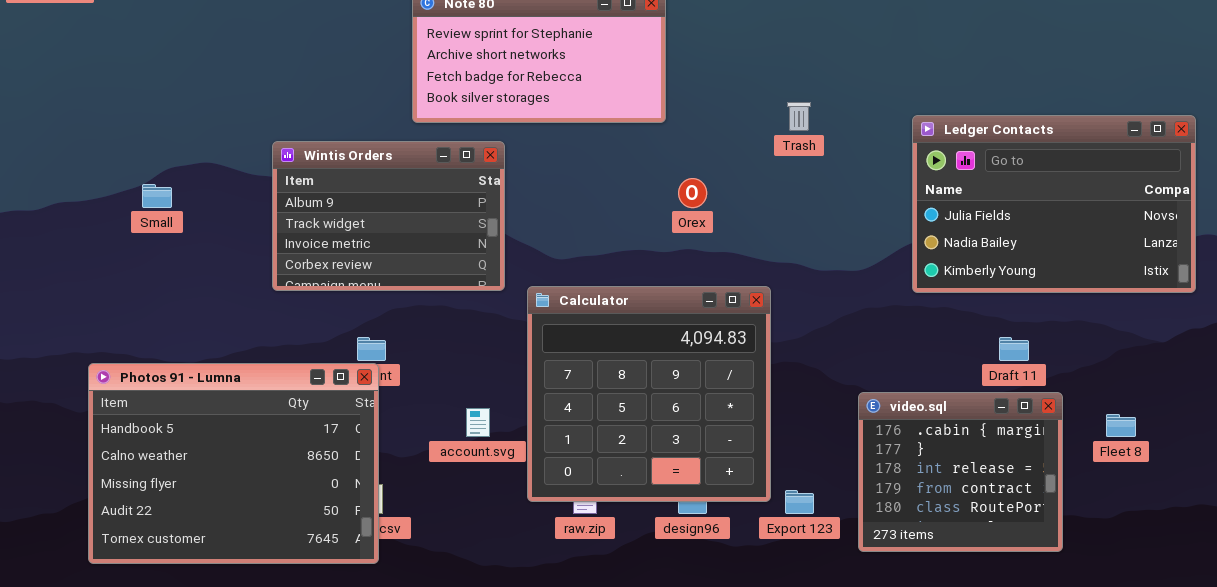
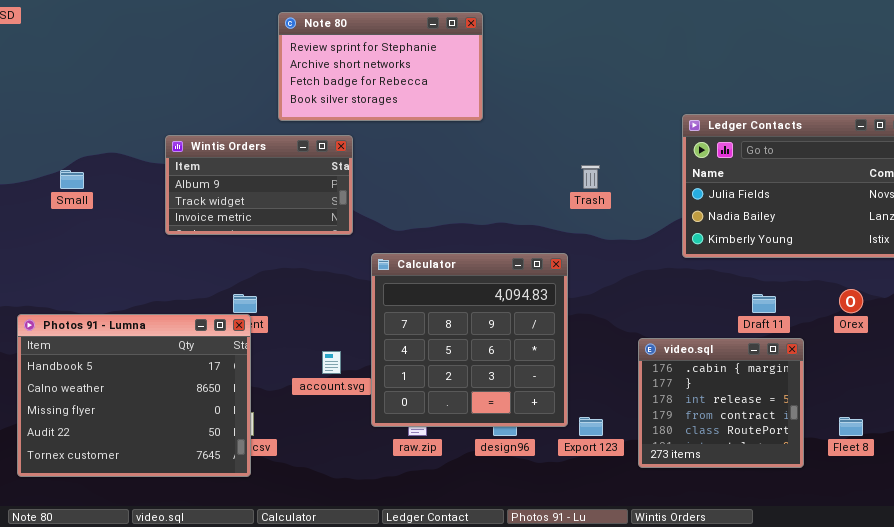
Trash: [787,102,811,131] -> [581,165,600,189], moved
Wintis Orders: [272,141,505,291] -> [165,135,353,235], resized
Orex: [678,178,707,208] -> [839,289,863,313], moved
Fleet 8: [1106,414,1136,437] -> [839,417,863,436], moved

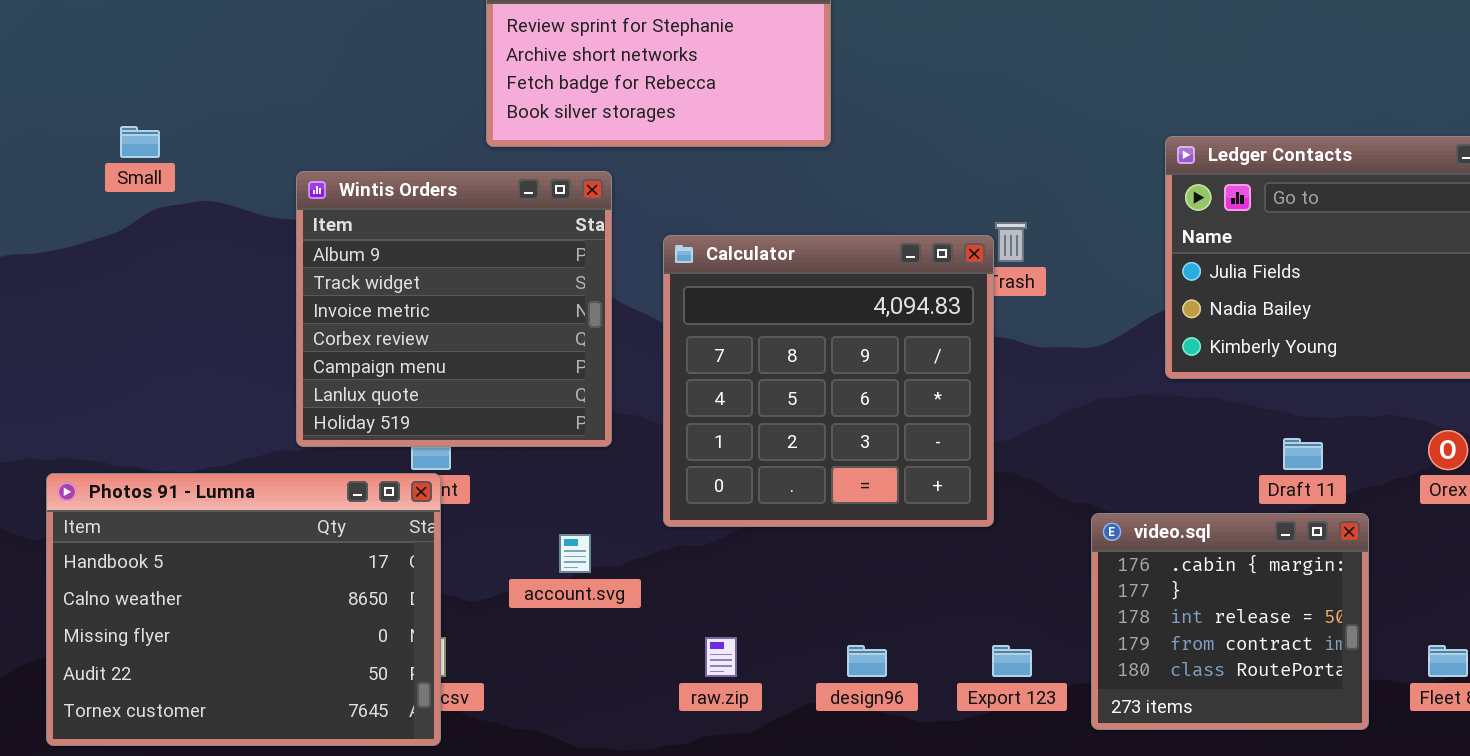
Wintis Orders: [165,135,353,235] -> [296,171,612,447], resized
Small: [60,170,84,189] -> [120,126,160,158], moved
Calculator: [371,253,568,427] -> [663,235,994,527], moved

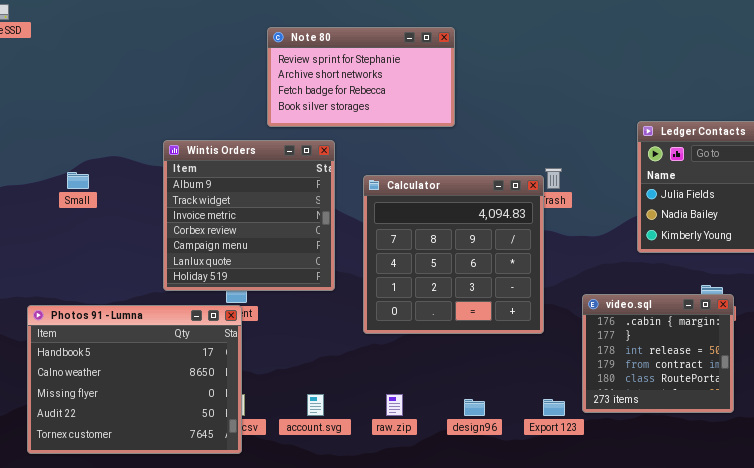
Small: [120,126,160,158] -> [67,172,89,189], moved
video.sql: [1091,513,1369,730] -> [582,294,734,413], moved
account.svg: [559,534,591,573] -> [307,394,324,416], moved

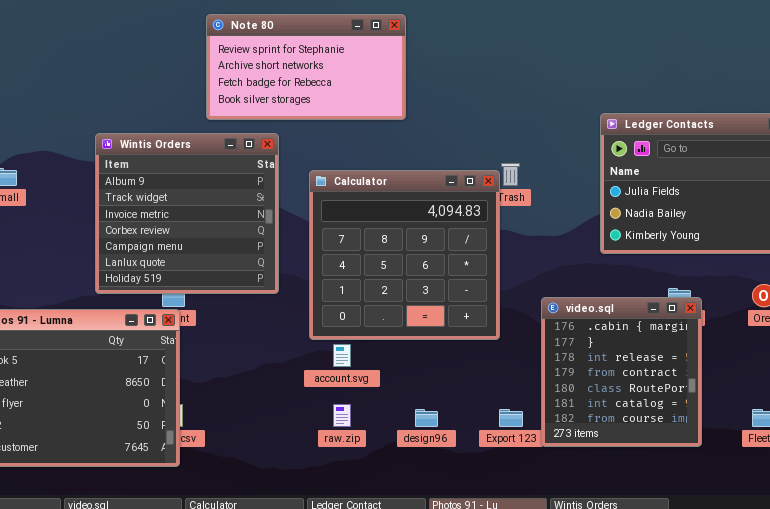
video.sql: [582,294,734,413] -> [541,297,702,447], resized
account.svg: [307,394,324,416] -> [333,344,351,367], moved

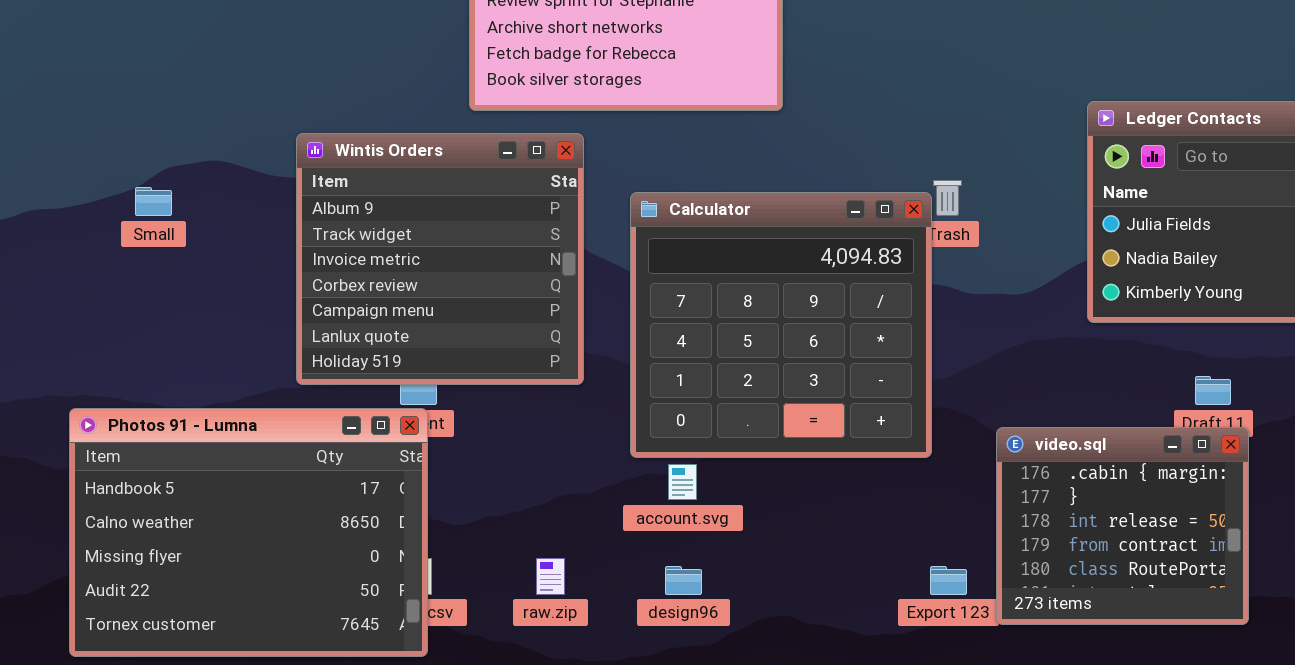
video.sql: [541,297,702,447] -> [996,427,1249,625], resized
raw.zip: [333,404,351,427] -> [536,558,565,595], moved
design96: [415,409,438,427] -> [665,566,702,595], moved

